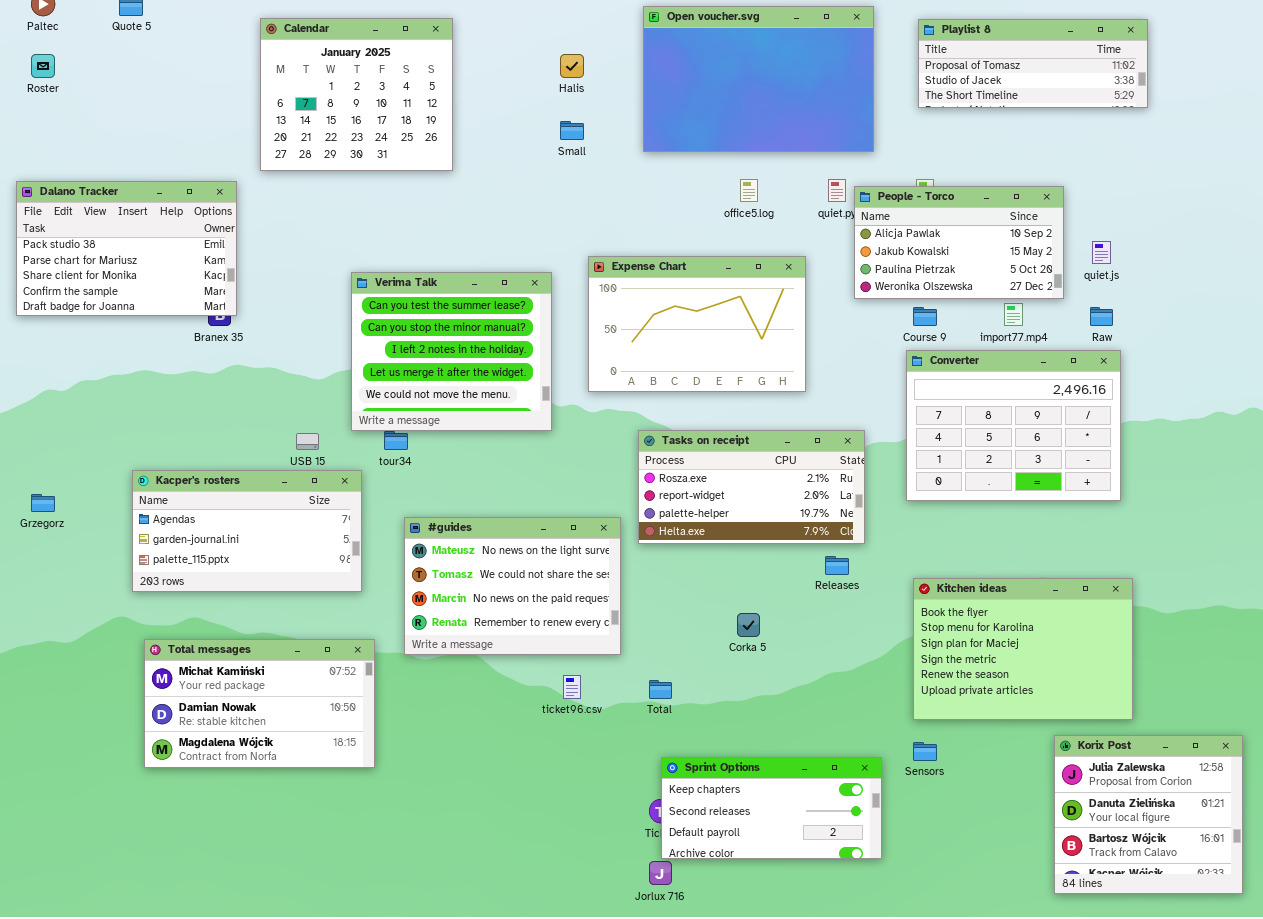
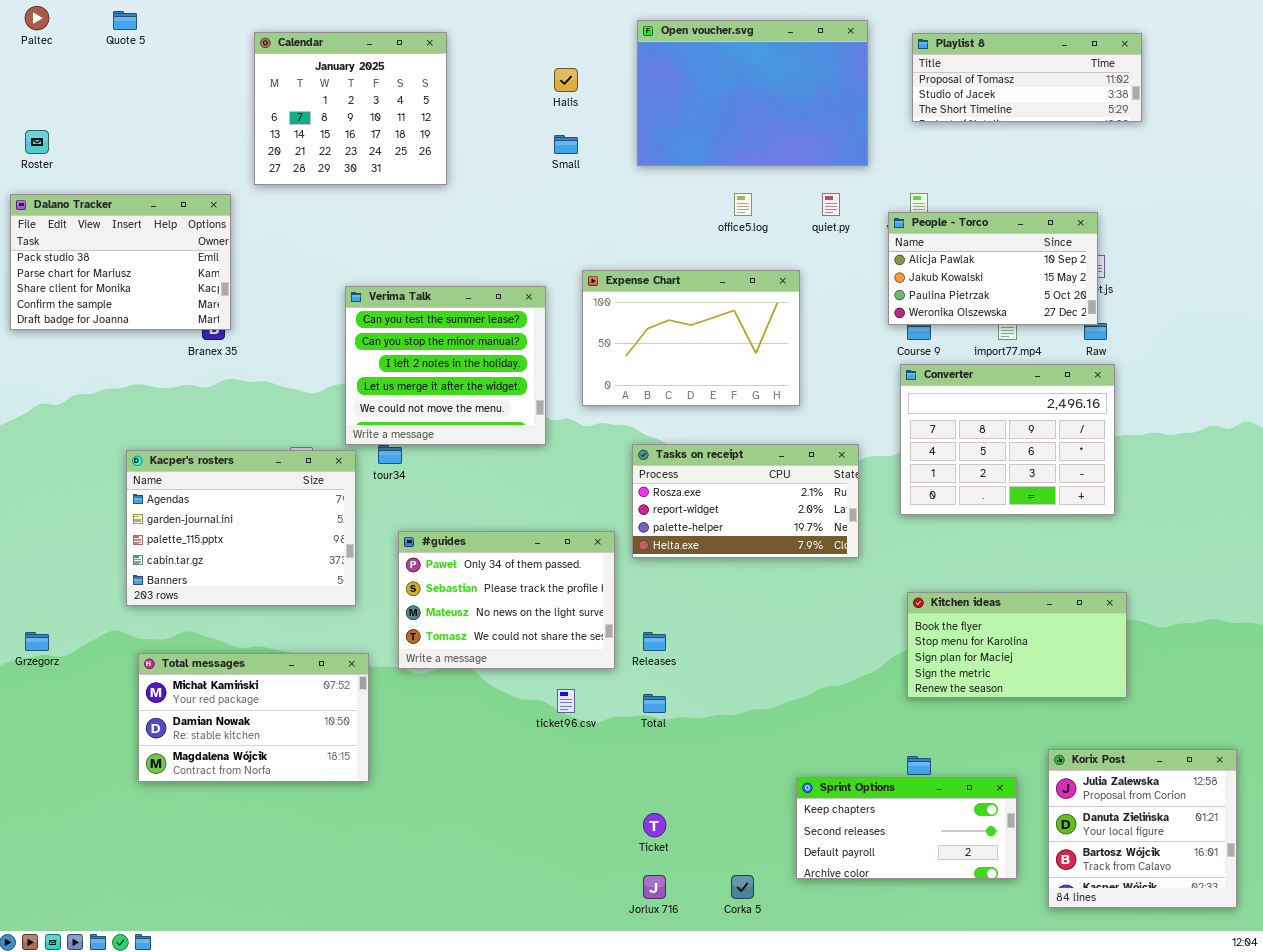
Roster: [31,54,55,78] -> [25,130,49,154], moved
People - Torco: [854,186,1064,299] -> [888,212,1098,325], moved
Kacper's rosters: [132,470,362,592] -> [126,450,356,606], resized
Grzegorz: [31,494,55,512] -> [25,632,49,651], moved
#guides: [404,517,621,655] -> [398,531,615,669], scrolled up 2 rows
Releases: [825,556,849,575] -> [643,632,666,651], moved
Kitchen ideas: [913,578,1133,720] -> [907,592,1127,698], resized
Corka 5: [737,613,760,637] -> [731,875,754,899], moved
Sprint Options: [661,757,882,859] -> [796,777,1017,879], moved

